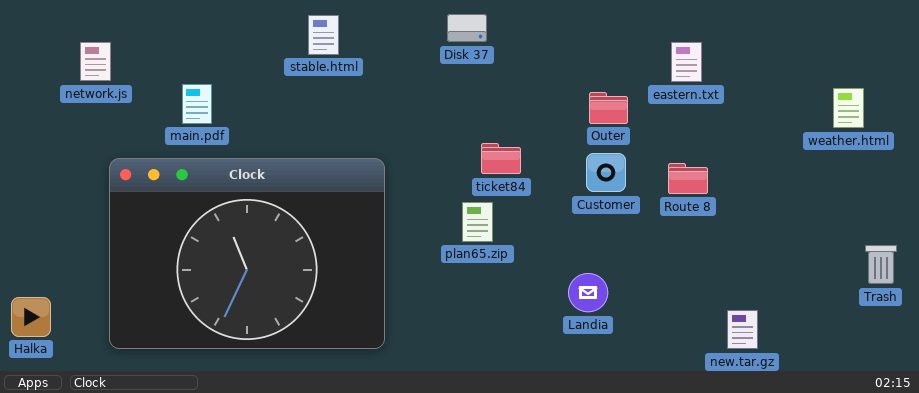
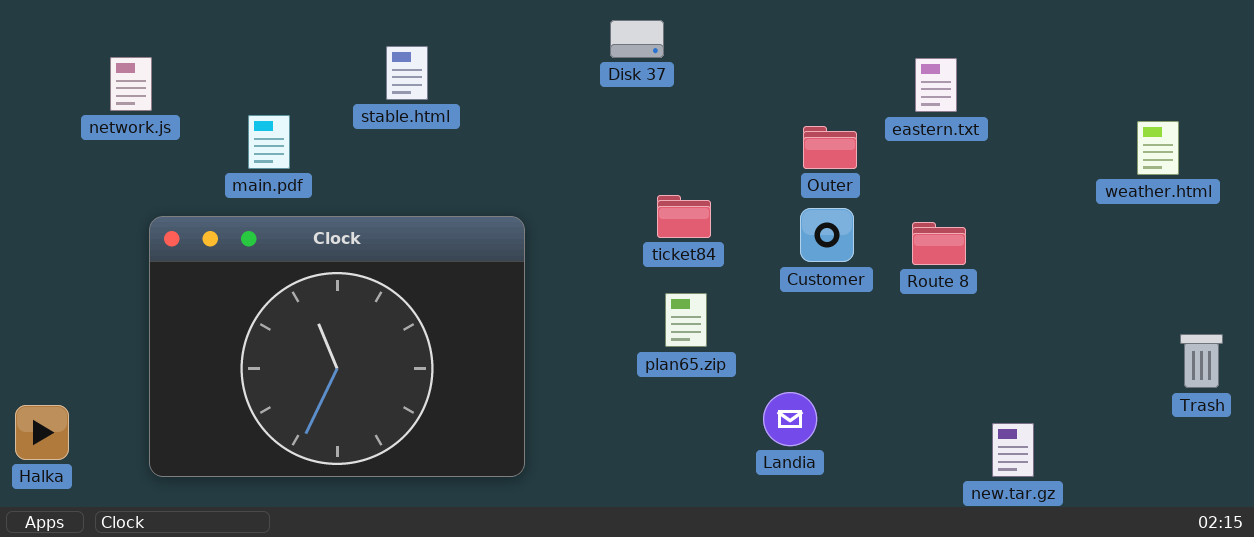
stable.html: [308,15,339,55] -> [386,46,428,100], moved
plan65.zip: [462,202,493,242] -> [665,293,707,347], moved
Landia: [568,273,608,312] -> [763,392,817,446], moved

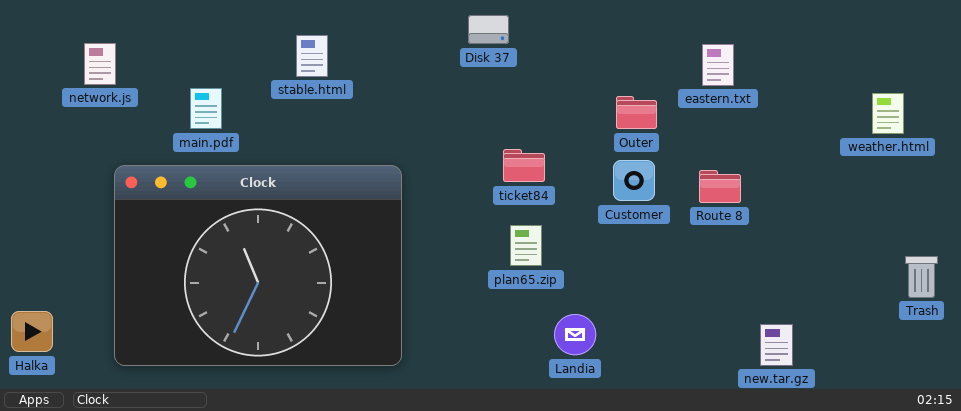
Landia: [763,392,817,446] -> [554,314,596,355], moved

